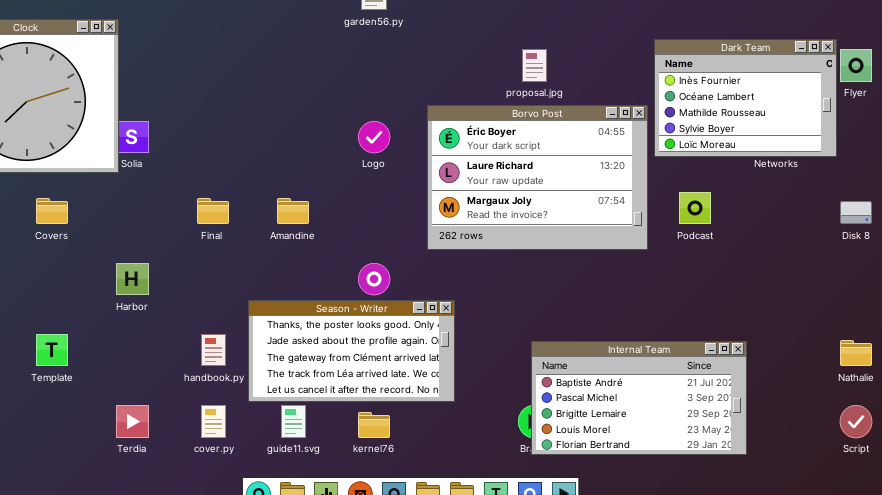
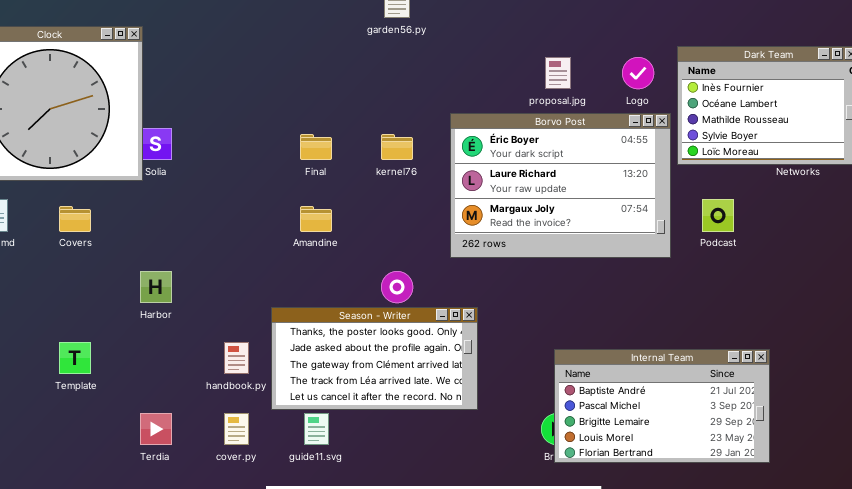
Logo: [358,121,390,153] -> [622,57,654,89], moved
Final: [197,198,229,224] -> [300,134,332,160], moved
kernel76: [358,412,390,438] -> [381,134,413,160], moved

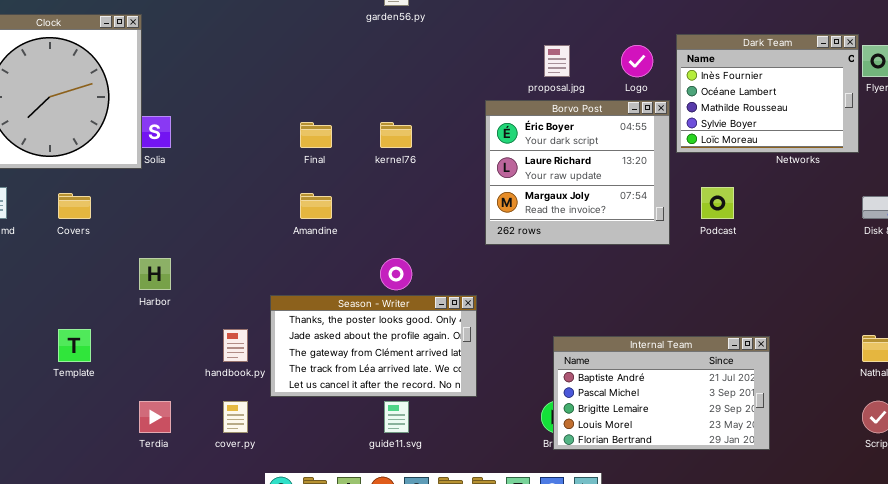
Borvo Post: [450,113,671,258] -> [485,100,670,245], resized
guide11.svg: [304,413,329,445] -> [384,401,409,433], moved

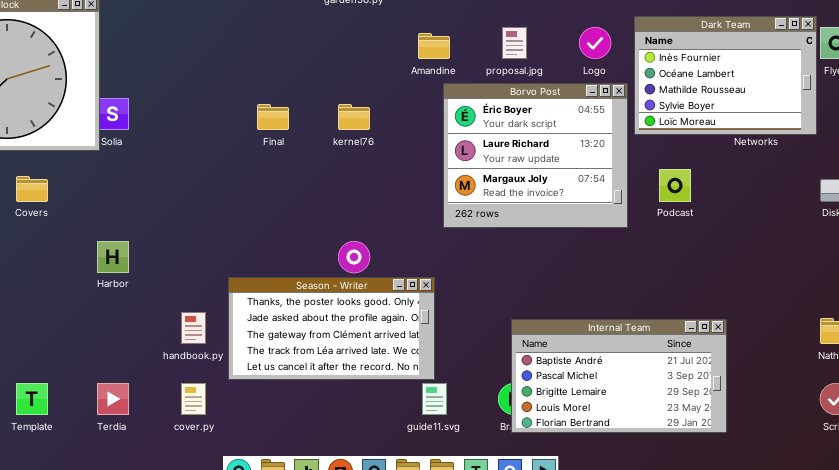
Amandine: [300,193,332,219] -> [418,33,450,59], moved
Template: [58,329,91,362] -> [16,383,48,415], moved
guide11.svg: [384,401,409,433] -> [422,383,447,415], moved

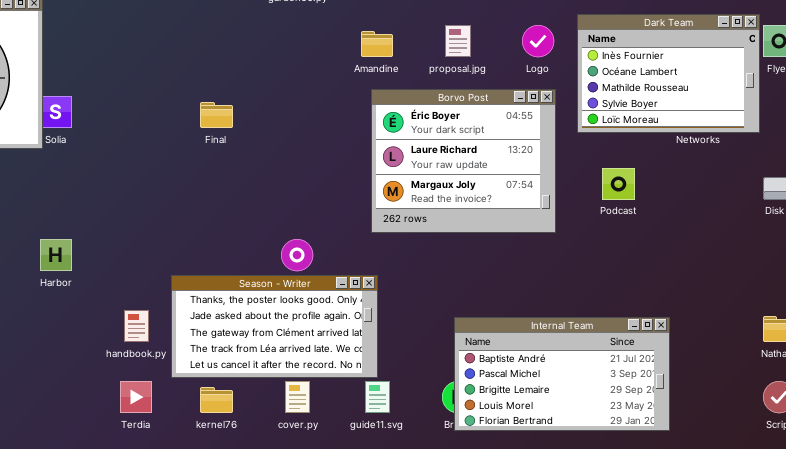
Borvo Post: [443,83,628,228] -> [371,89,556,233], moved
kernel76: [338,104,370,130] -> [200,387,233,413], moved
Terdia: [97,383,129,415] -> [120,381,152,413], moved
cover.py: [181,383,206,415] -> [285,381,310,413], moved

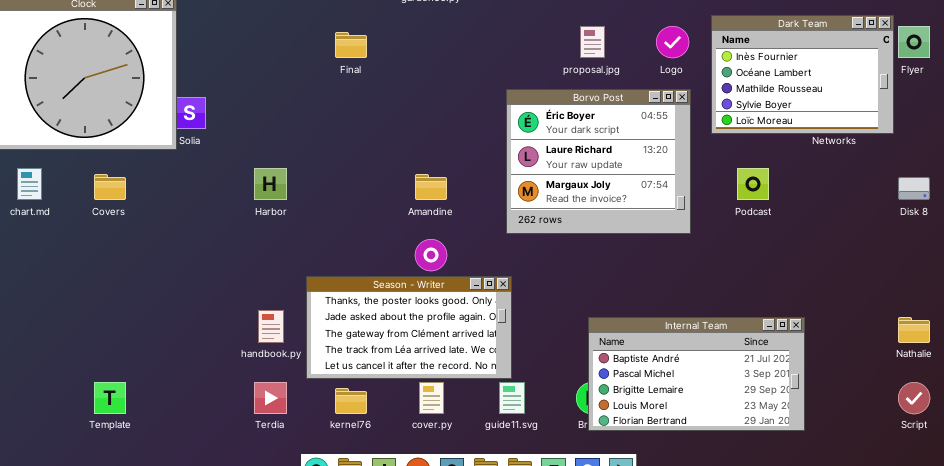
Amandine: [361,31,393,57] -> [415,174,447,200], moved
Final: [200,102,233,128] -> [335,32,367,58], moved
Harbor: [40,239,72,271] -> [254,168,287,200], moved

